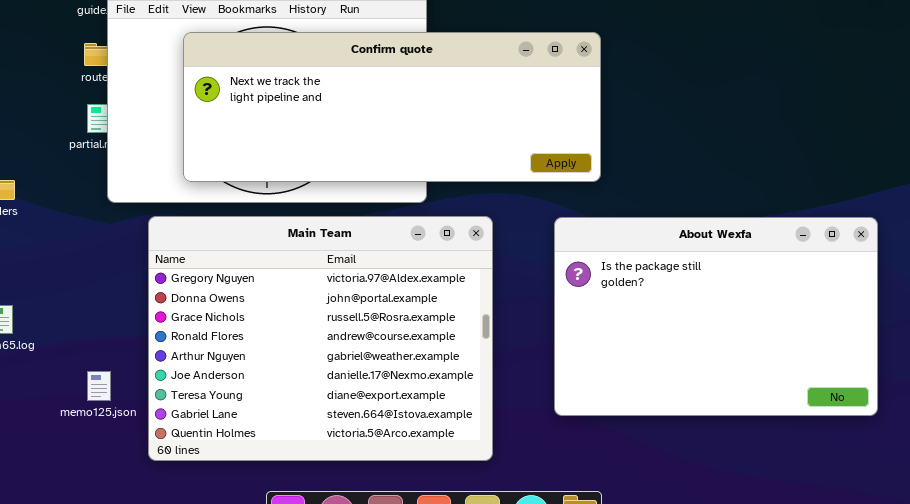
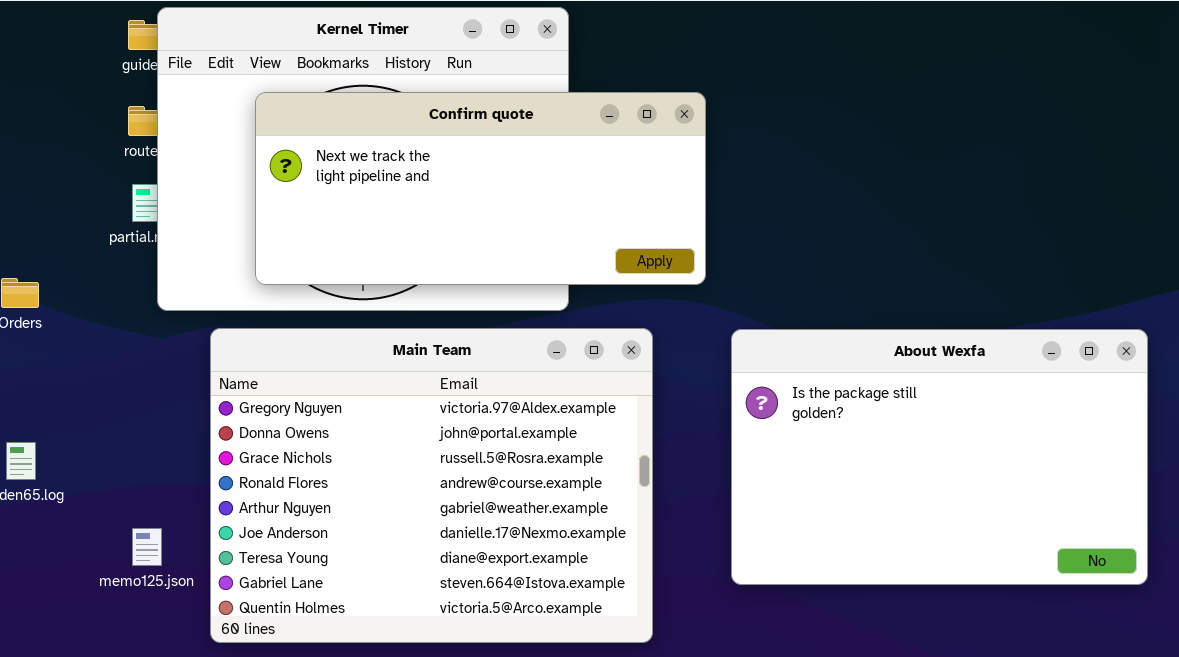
Confirm quote: [183,32,601,182] -> [255,92,706,285], resized

